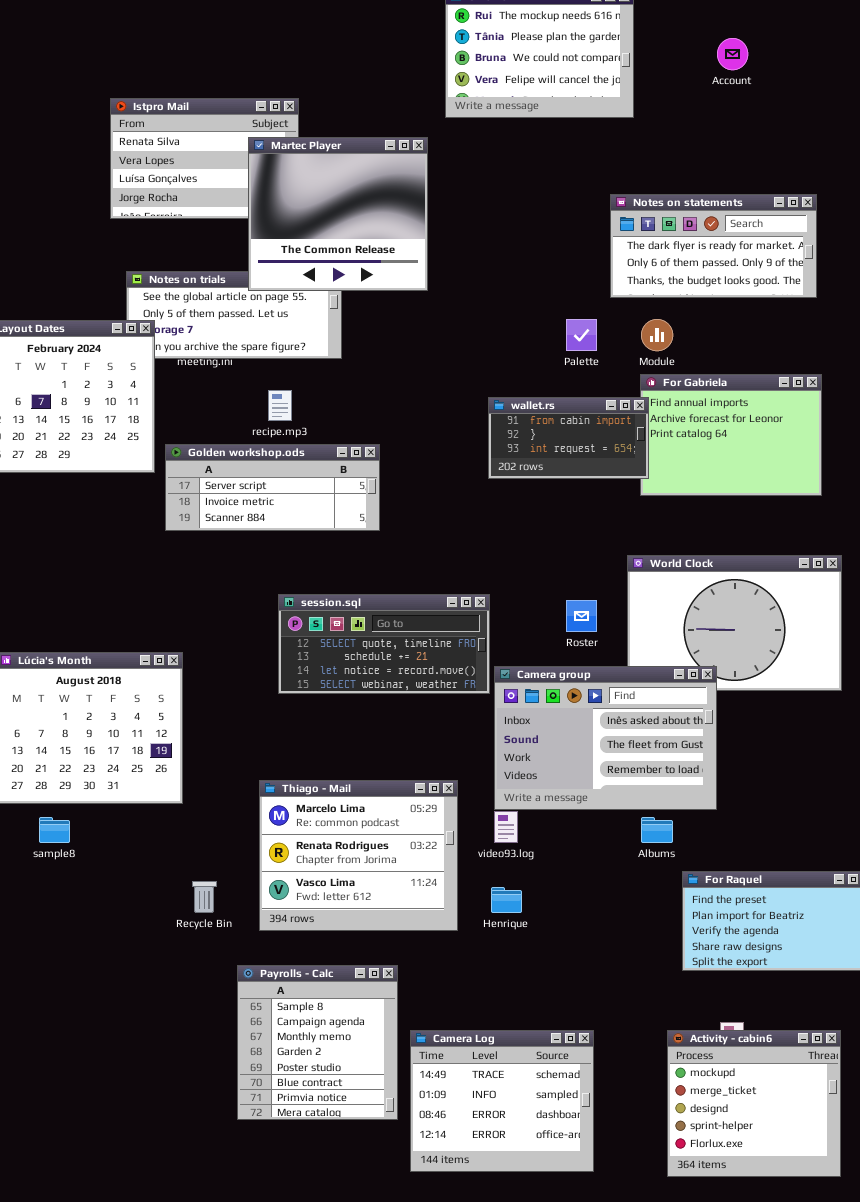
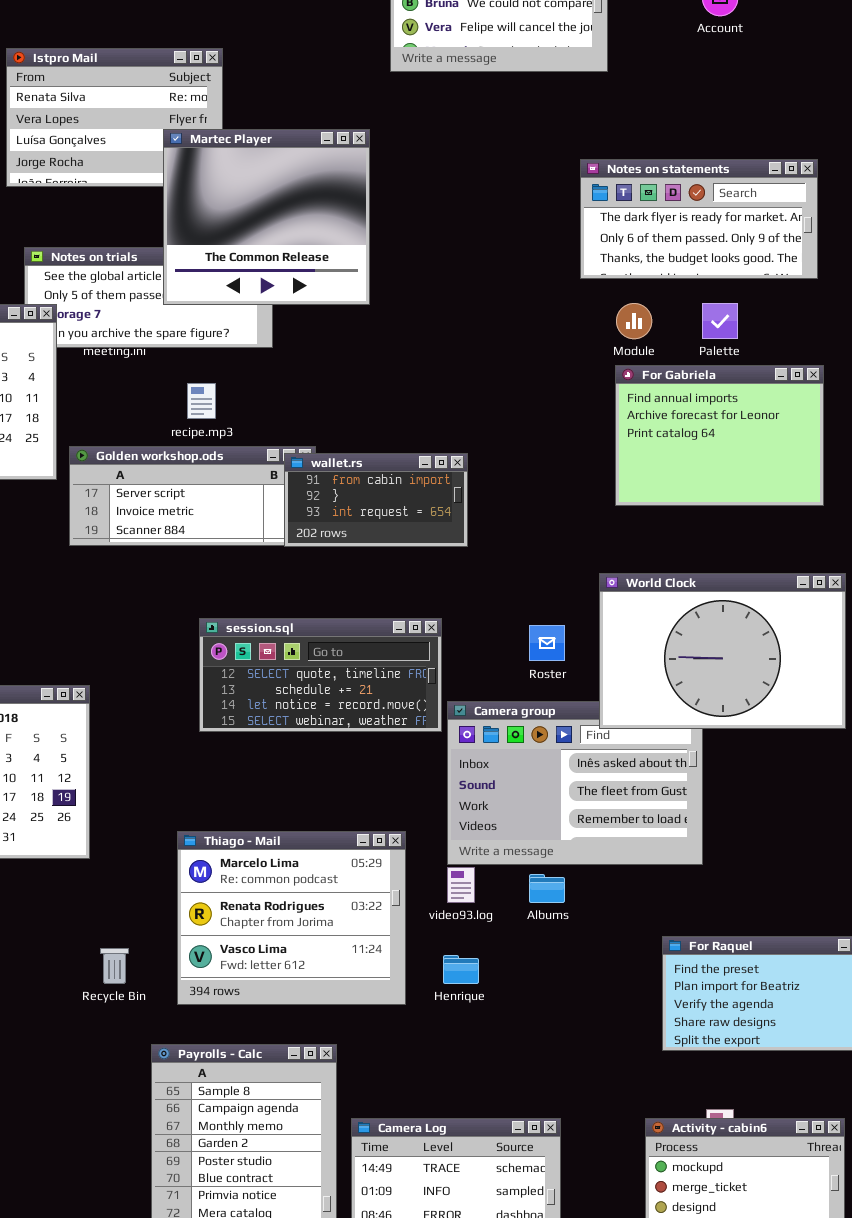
Martec Player: [248,137,428,291] -> [163,129,370,305], moved
Palette: [566,319,597,351] -> [702,303,738,339], moved
wallet.rs: [488,397,649,479] -> [284,453,468,547], moved
World Clock: [627,555,842,691] -> [599,573,846,729], raised
Albums: [641,817,673,843] -> [529,874,565,903], moved

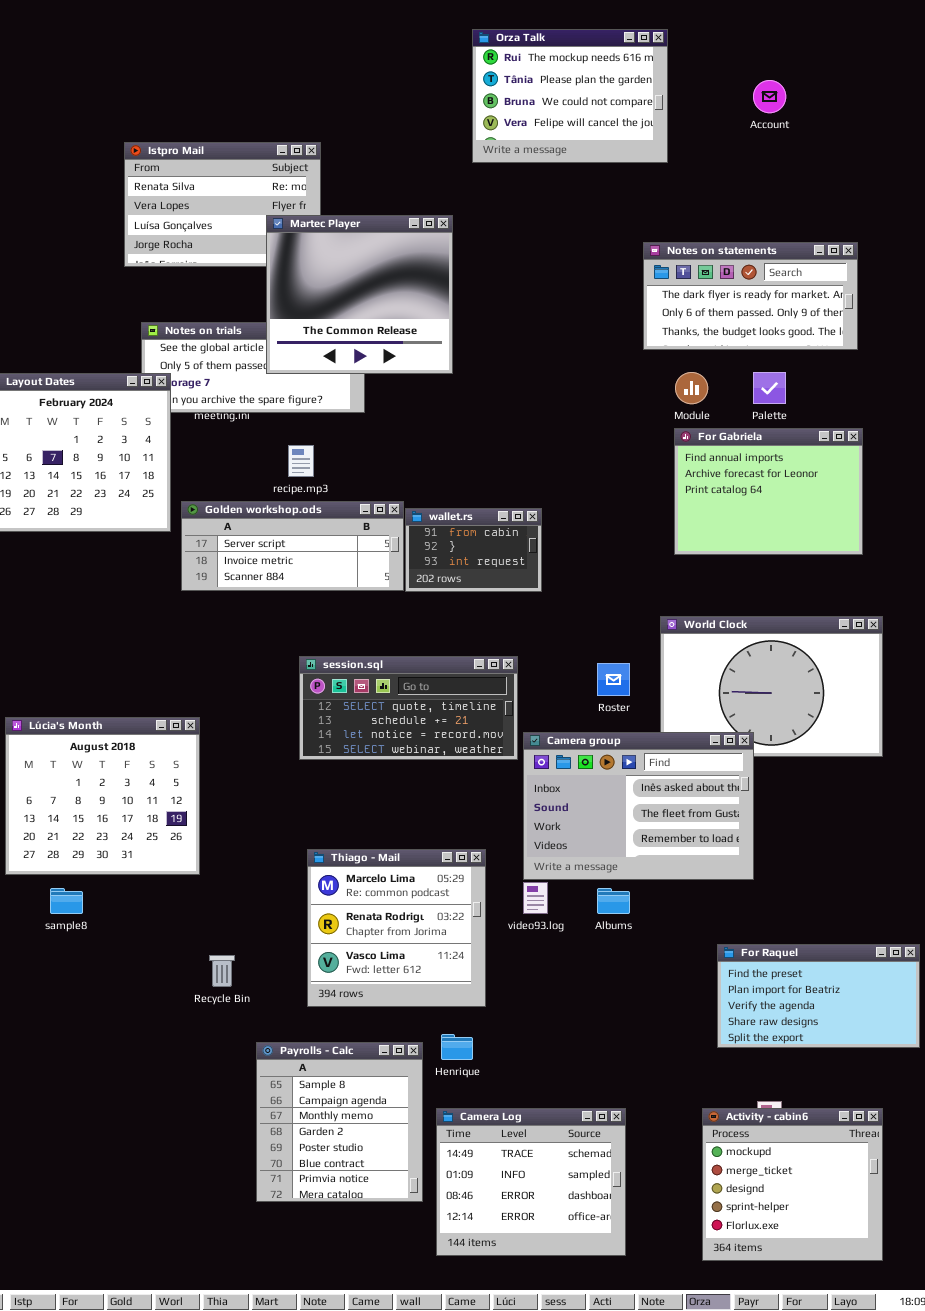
wallet.rs: [284,453,468,547] -> [405,508,542,592], resized
Camera group: [447,701,703,865] -> [523,732,754,880], raised
Thiago - Mail: [177,831,406,1005] -> [307,849,486,1007], resized
Henrique: [443,955,479,984] -> [441,1034,473,1060], moved

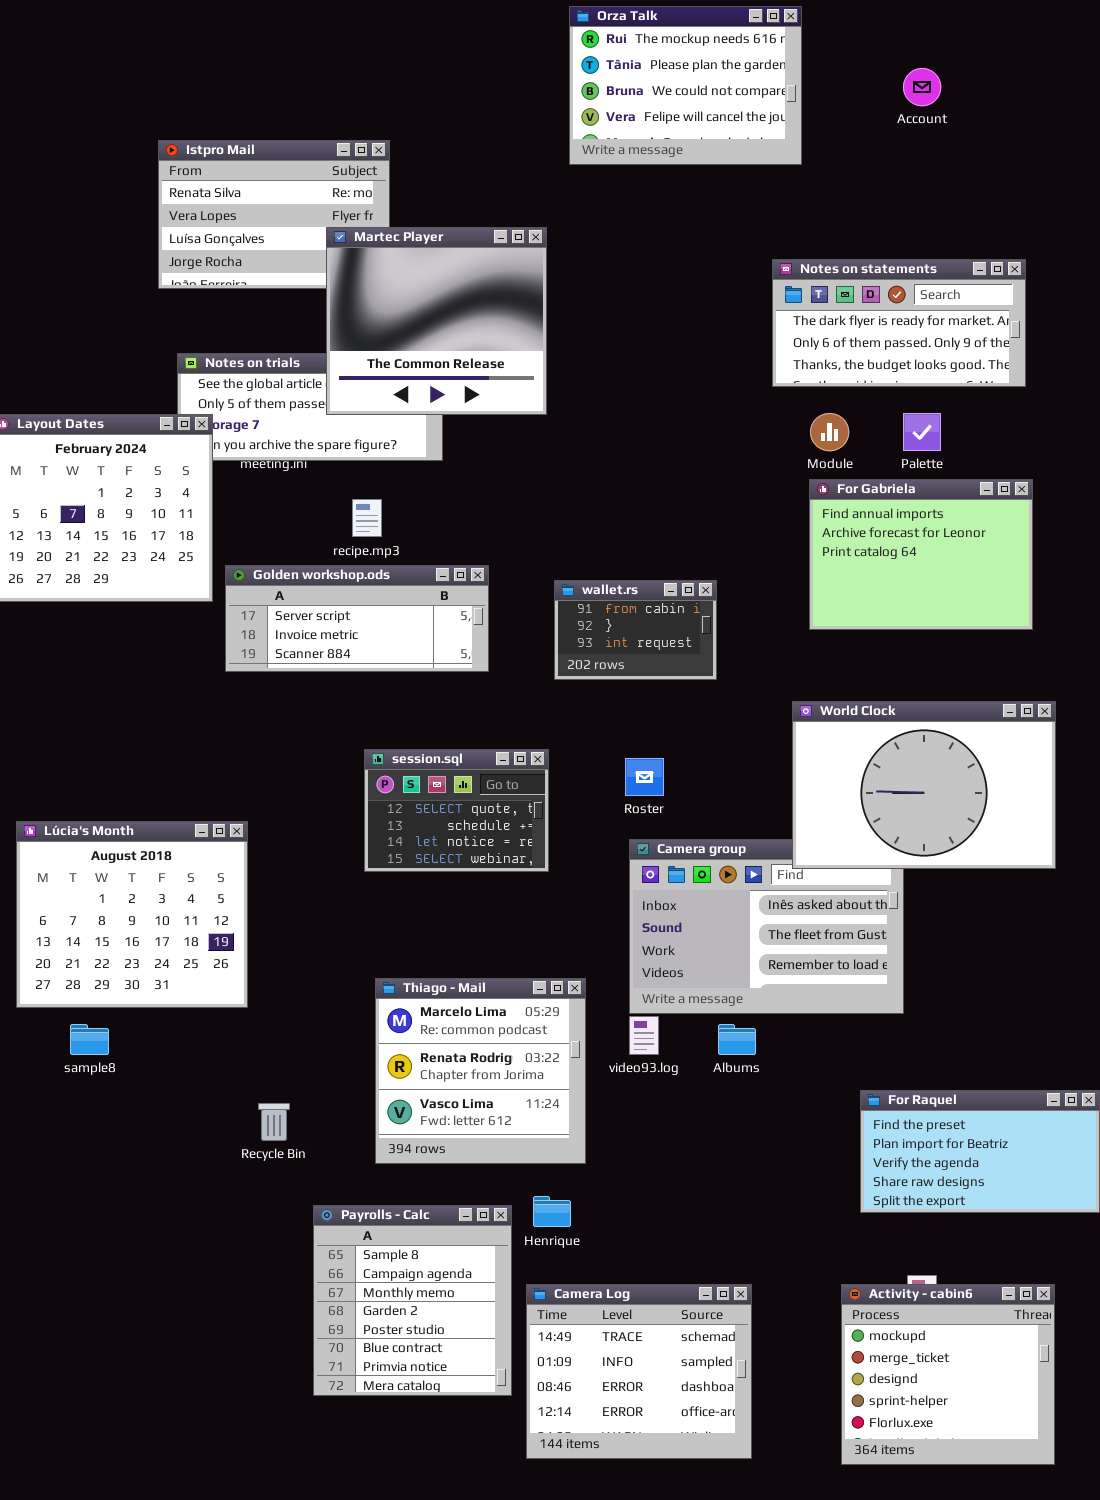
wallet.rs: [405,508,542,592] -> [554,580,717,680], moved
World Clock: [660,616,883,757] -> [792,701,1056,869], raised
session.sql: [299,656,518,760] -> [364,749,549,872], resized
Roster: [597,663,630,696] -> [625,758,664,796], moved

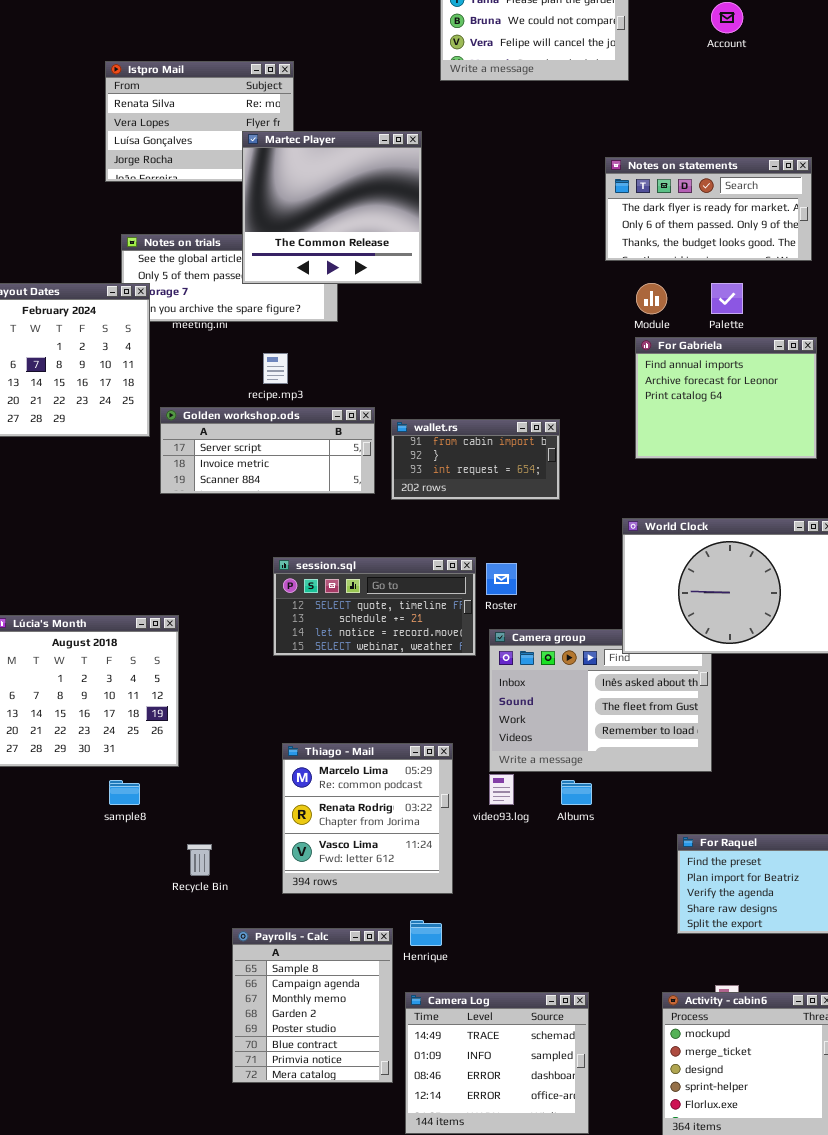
wallet.rs: [554,580,717,680] -> [391,419,560,500], resized
session.sql: [364,749,549,872] -> [273,557,476,656], resized
sample8: [70,1024,109,1055] -> [109,780,140,805], moved

